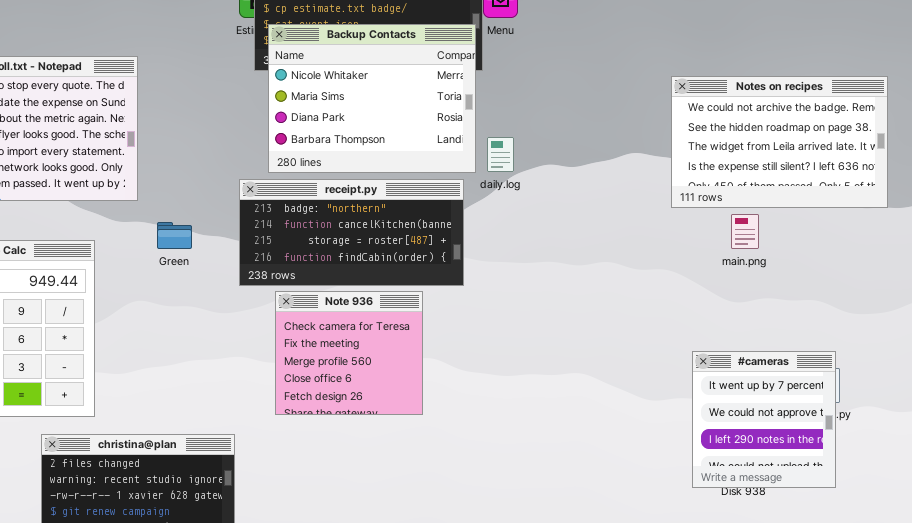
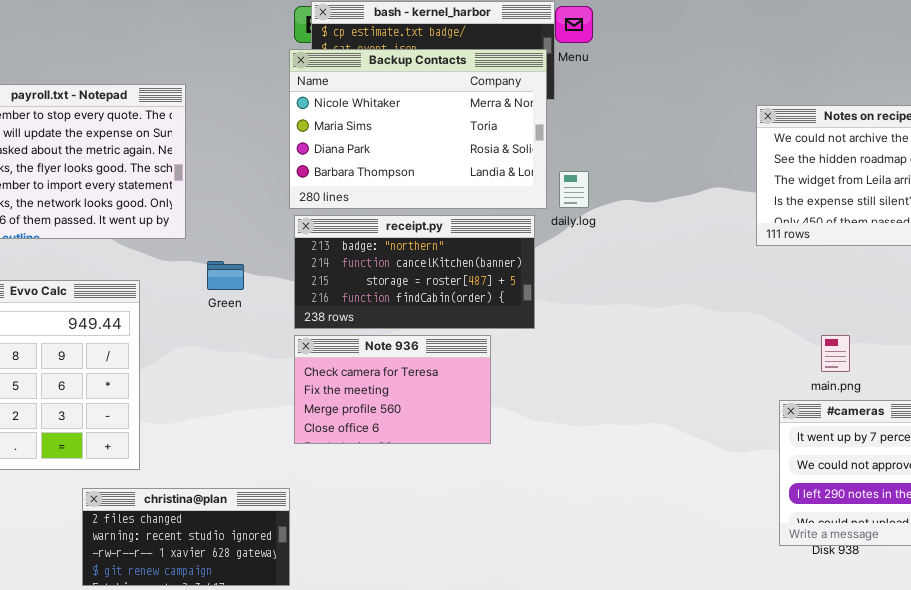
Backup Contacts: [268,24,476,173] -> [289,49,547,209], resized
main.png: [731,214,759,249] -> [821,335,850,372], moved
Note 936: [275,291,423,415] -> [294,335,491,444], resized

